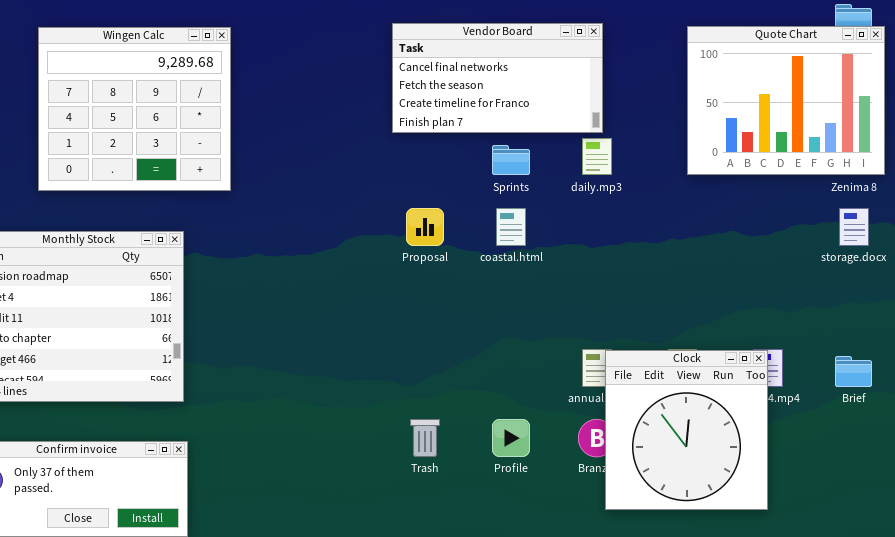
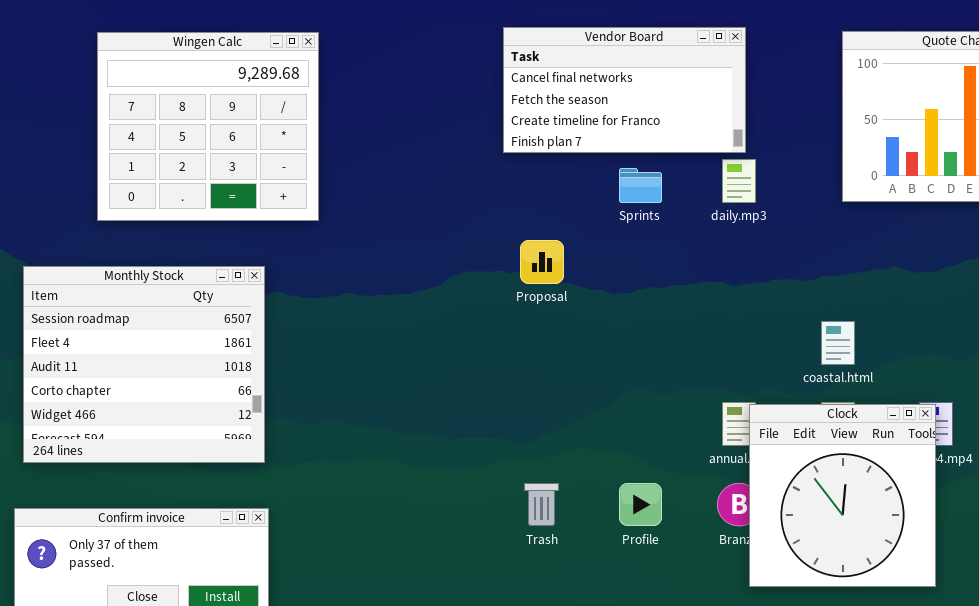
coastal.html: [496,208,526,246] -> [821,321,855,365], moved

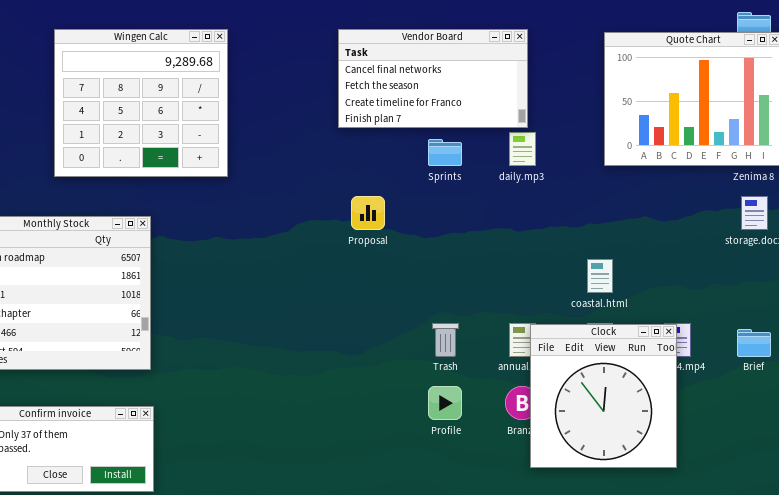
Wingen Calc: [97,32,319,221] -> [54,29,228,177], moved
Trash: [524,483,559,526] -> [432,323,459,357], moved

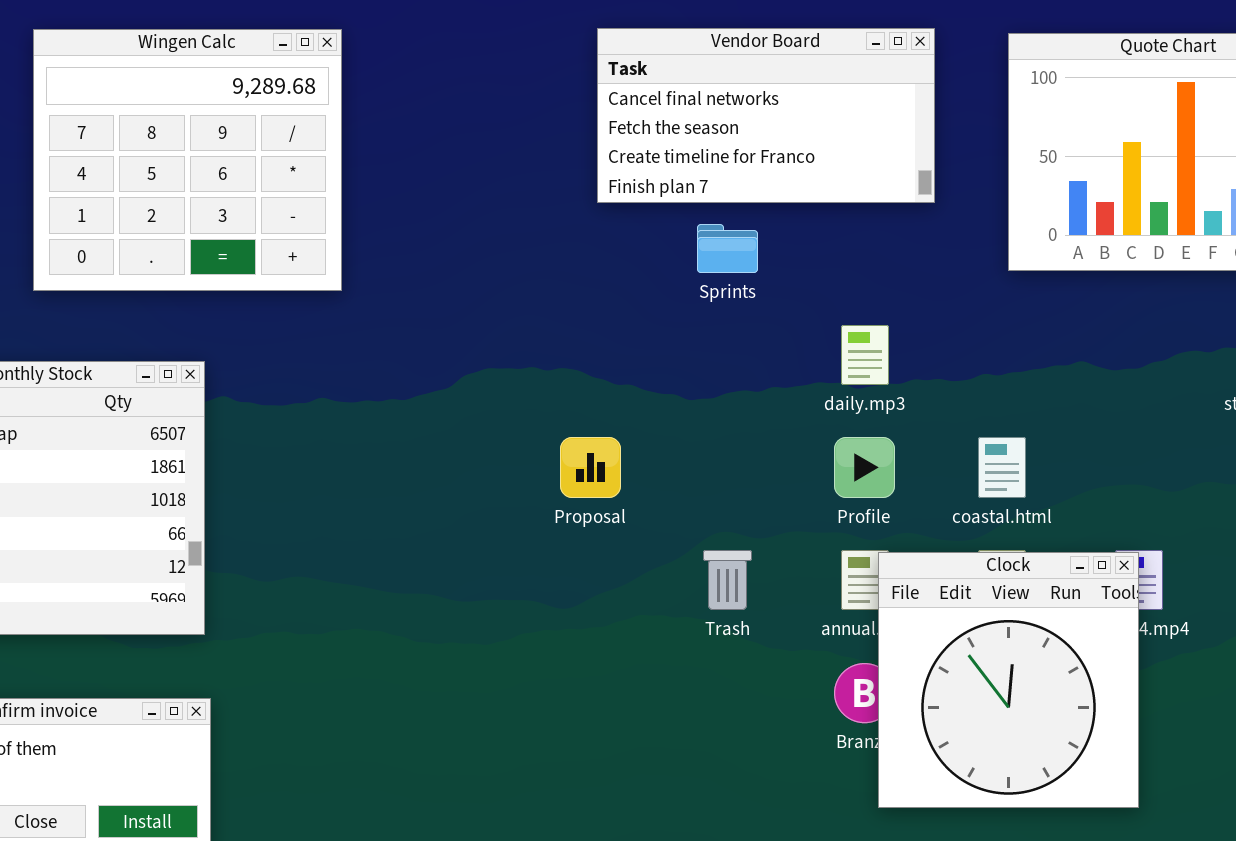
Vendor Board: [338,29,528,128] -> [597,28,935,203], moved
daily.mp3: [509,132,536,166] -> [841,325,889,385], moved
Proposal: [351,196,385,230] -> [560,437,621,498], moved
Profile: [428,386,462,420] -> [834,437,895,498], moved

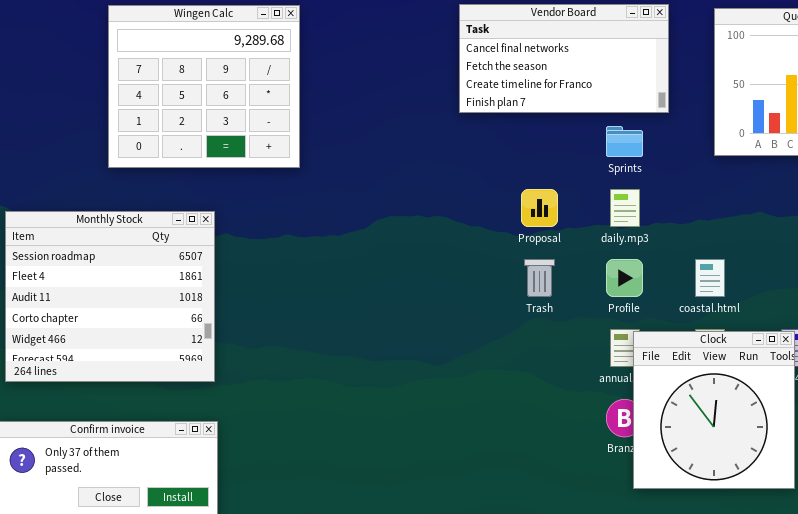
Sprints: [697,224,758,273] -> [606,126,643,157], moved
Proposal: [560,437,621,498] -> [521,189,558,227], moved
Trash: [703,550,752,610] -> [524,259,555,297], moved

